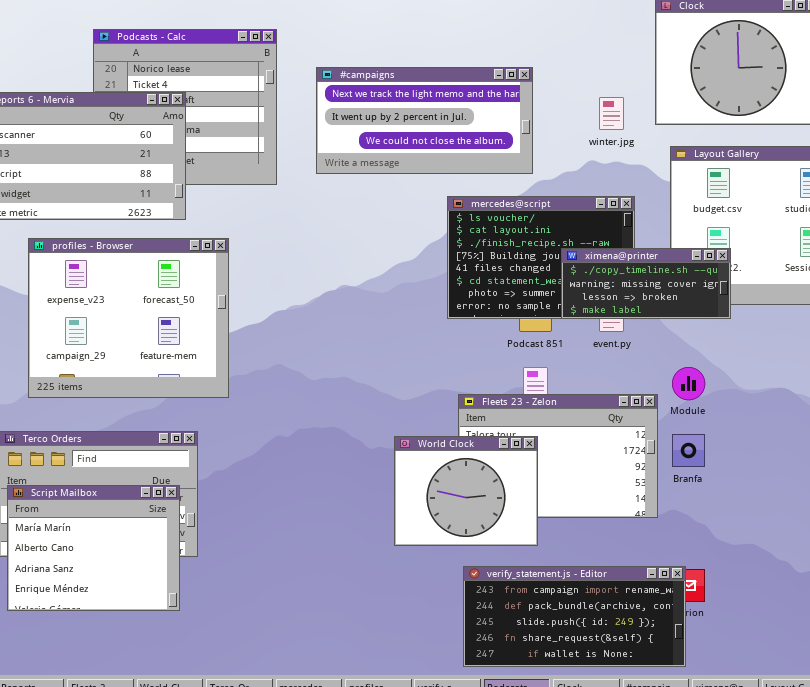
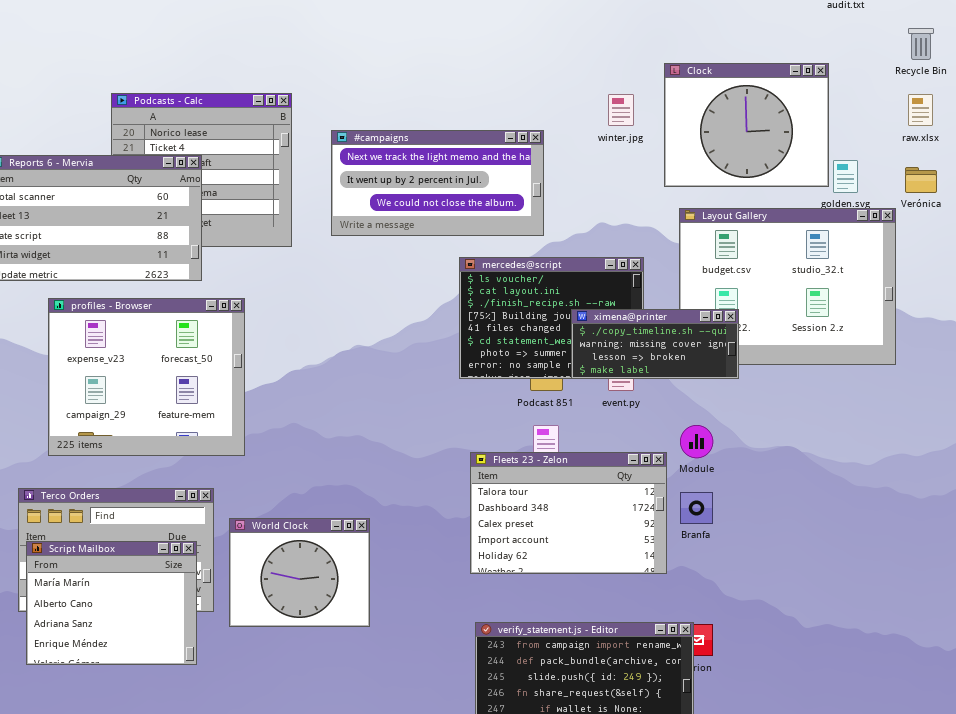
winter.jpg: [599,97,624,130] -> [608,94,634,126], moved
World Clock: [394,436,538,546] -> [229,518,370,627], moved

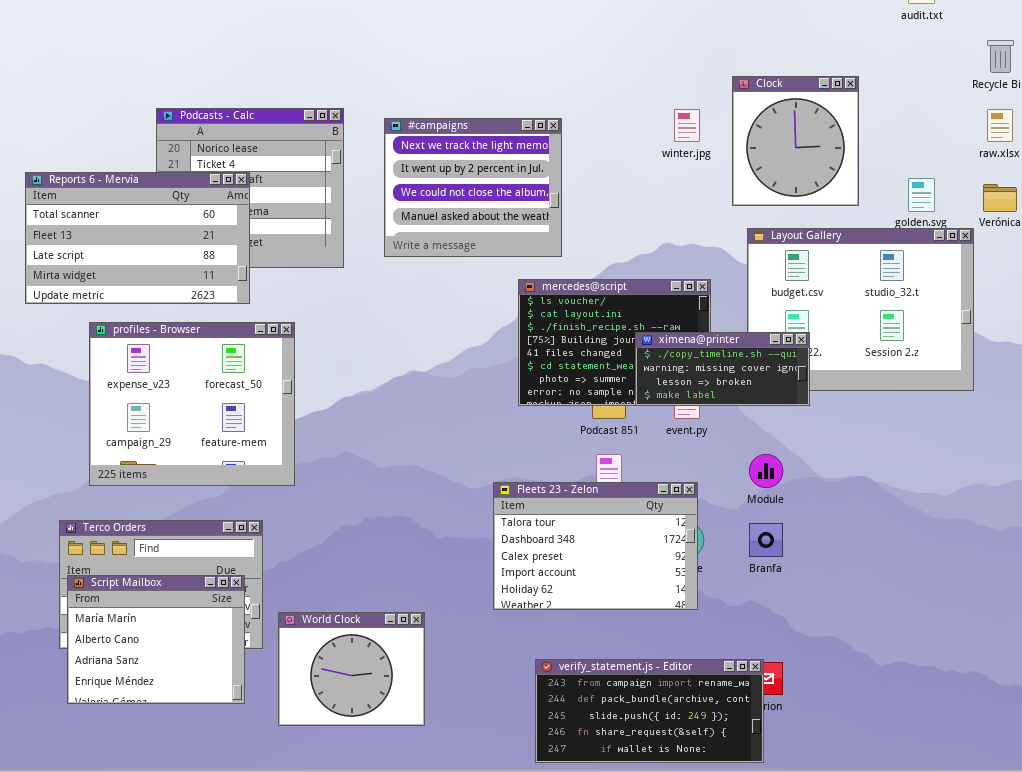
Clock: [664,63,829,187] -> [732,76,859,206], resized
#campaigns: [331,130,544,236] -> [384,118,562,257], resized
Fleets 23 - Zelon: [470,452,667,574] -> [493,482,698,610], moved
World Clock: [229,518,370,627] -> [278,612,425,726], moved

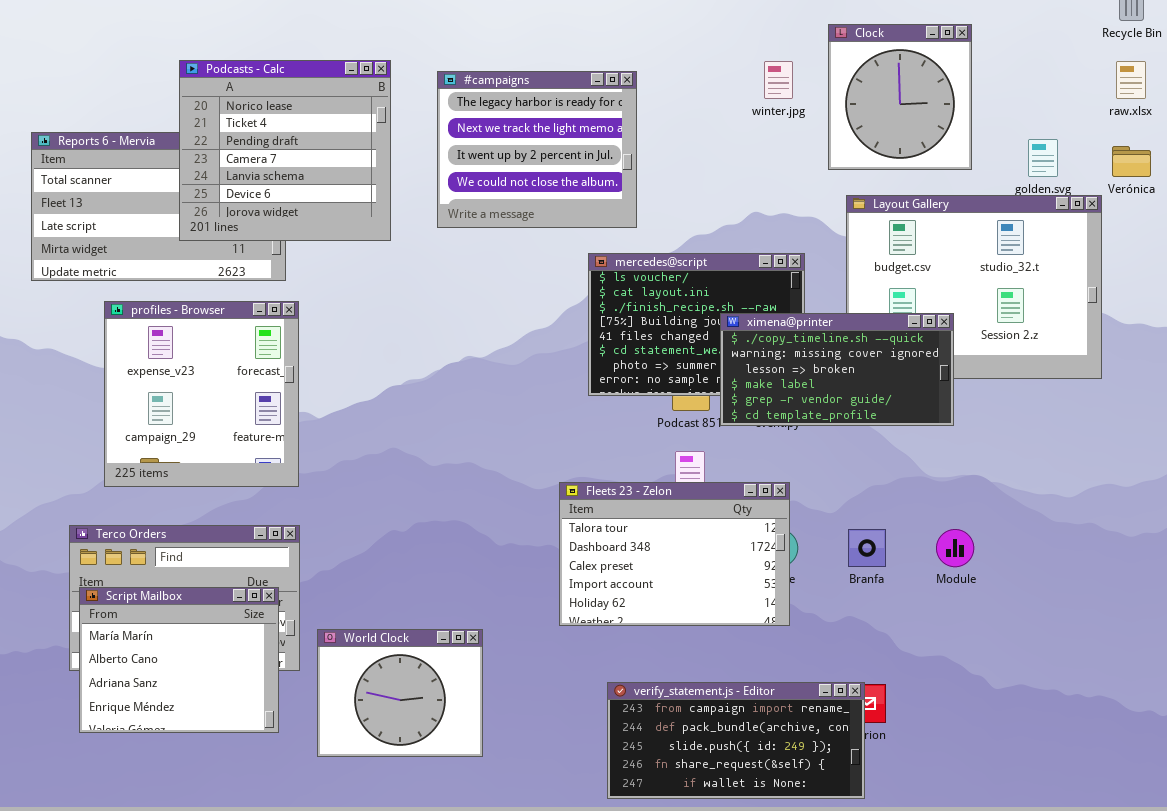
Podcasts - Calc: [156,108,344,268] -> [179,60,391,241], raised
#campaigns: [384,118,562,257] -> [437,71,637,228], scrolled up 1 row
profiles - Browser: [89,322,295,486] -> [104,301,299,487], resized
ximena@printer: [635,332,810,406] -> [720,313,954,426], resized
Module: [749,454,783,488] -> [936,529,974,567], moved

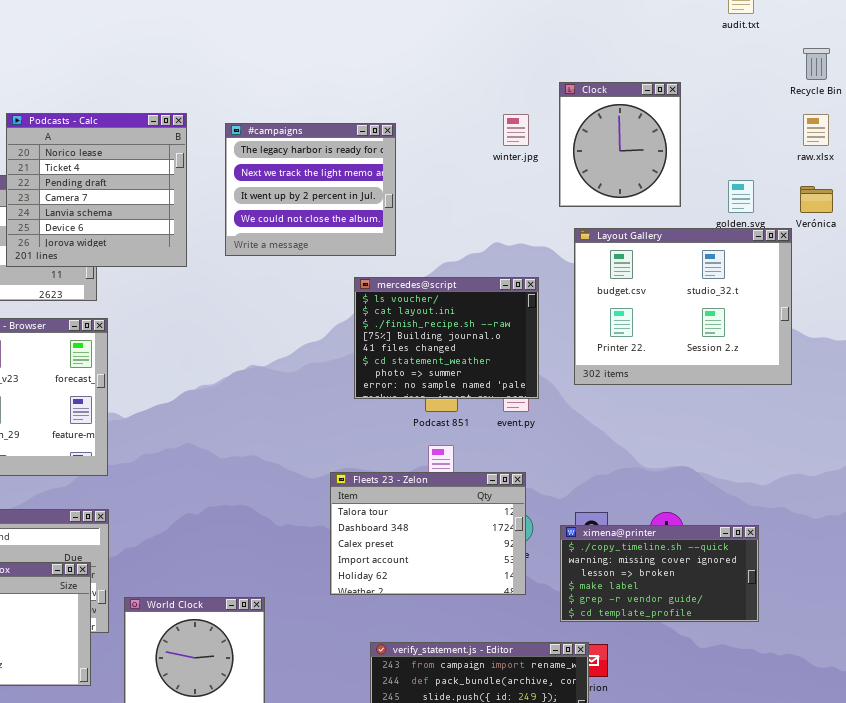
ximena@printer: [720,313,954,426] -> [560,525,759,622], moved

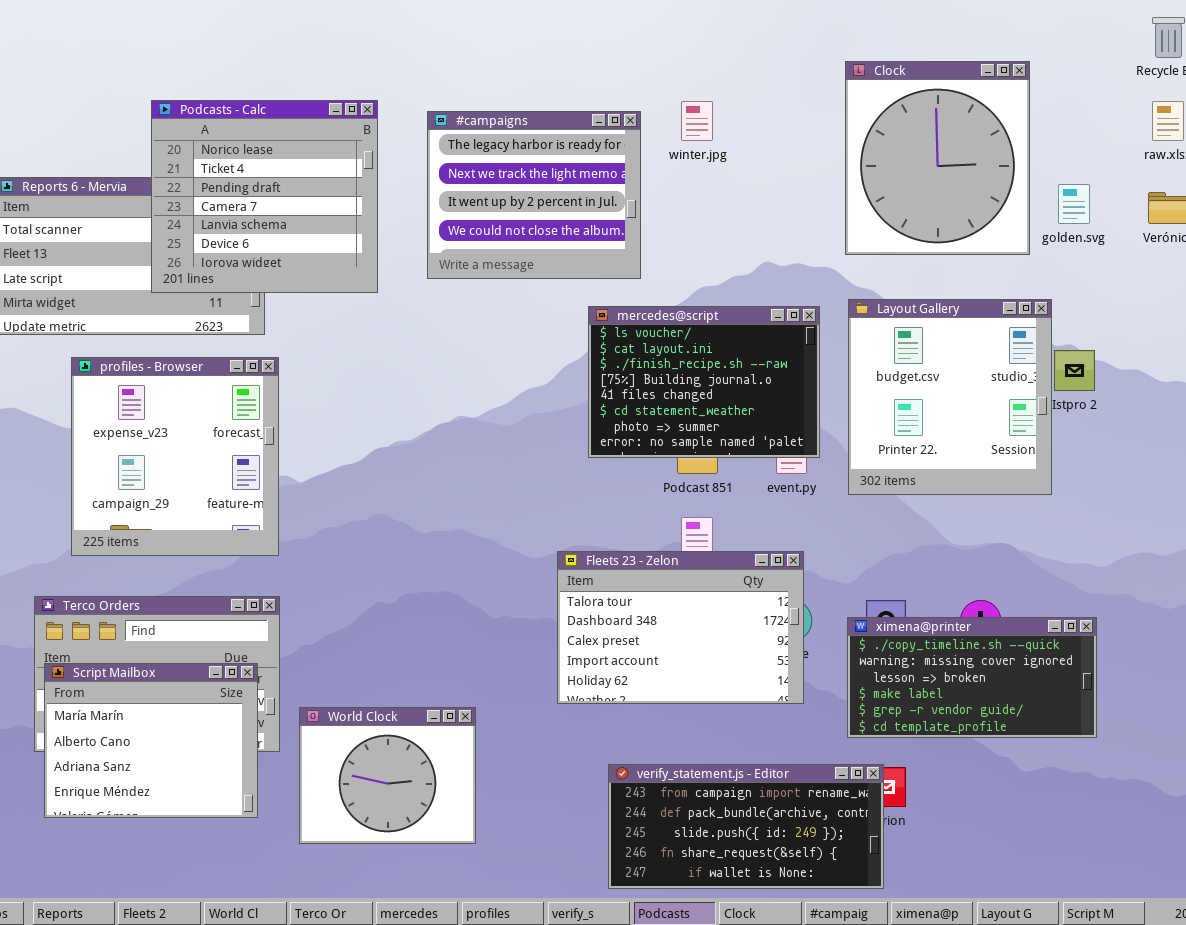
Clock: [559,82,681,207] -> [845,61,1030,255], resized
winter.jpg: [503,114,529,146] -> [681,101,713,141], moved
Layout Gallery: [574,228,792,385] -> [848,299,1052,495], moved, resized

